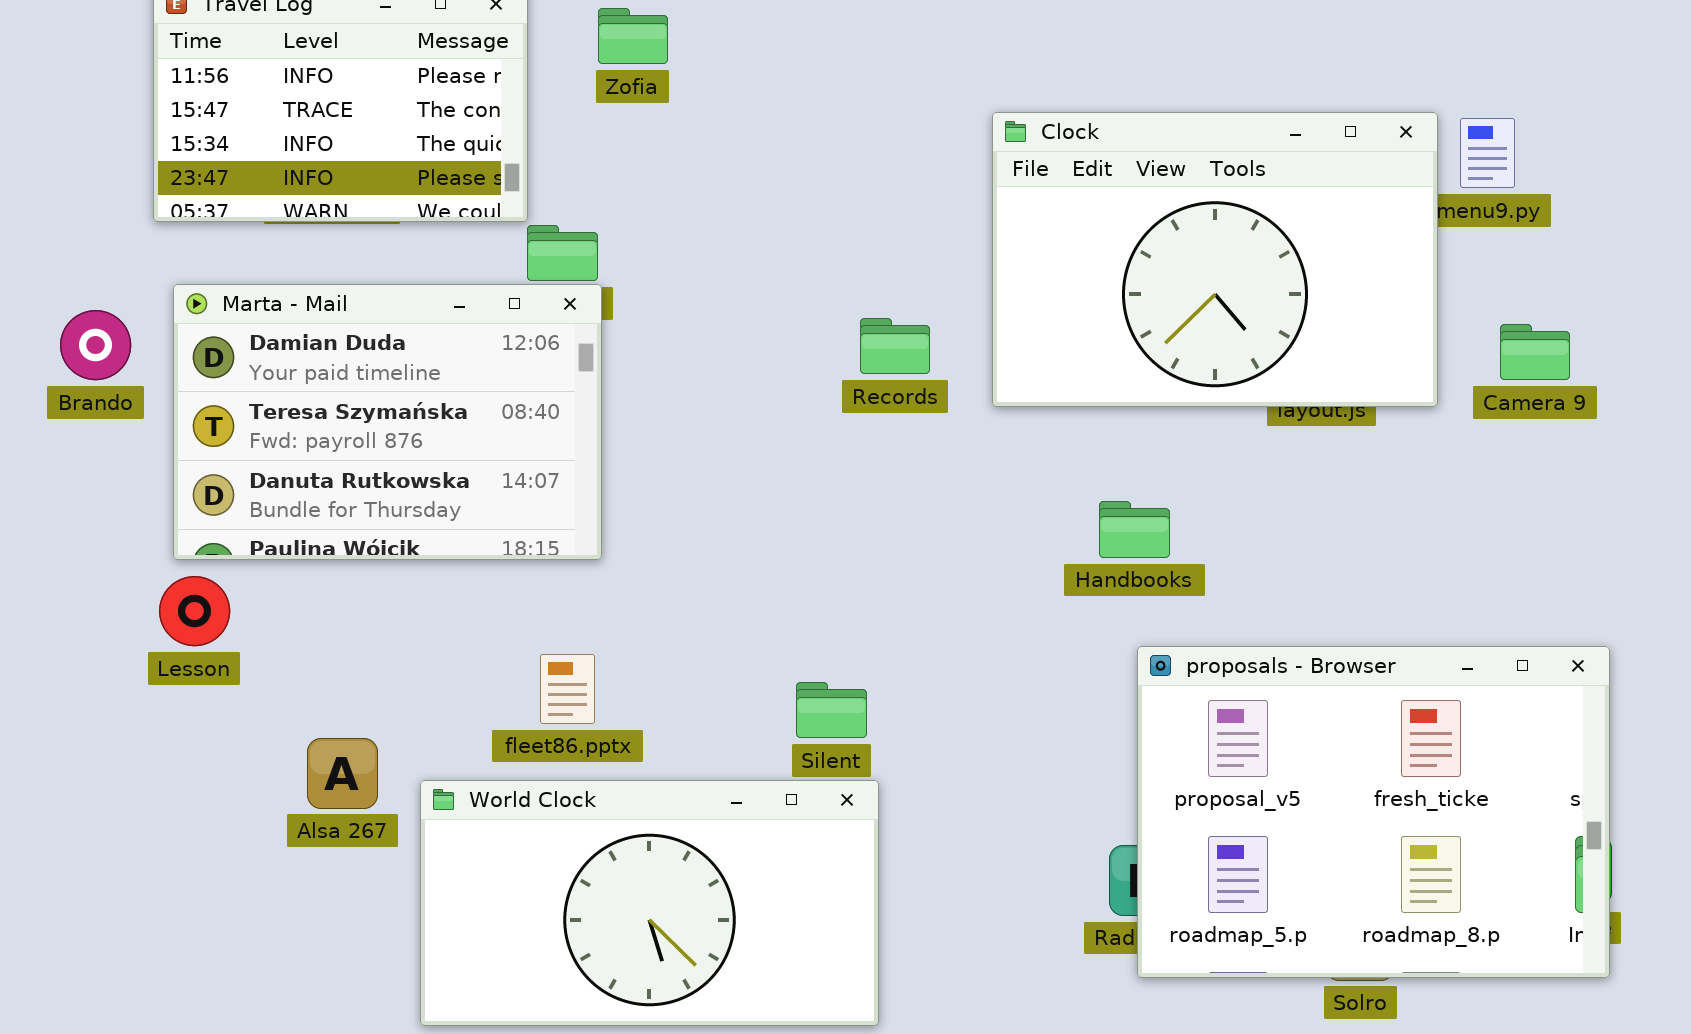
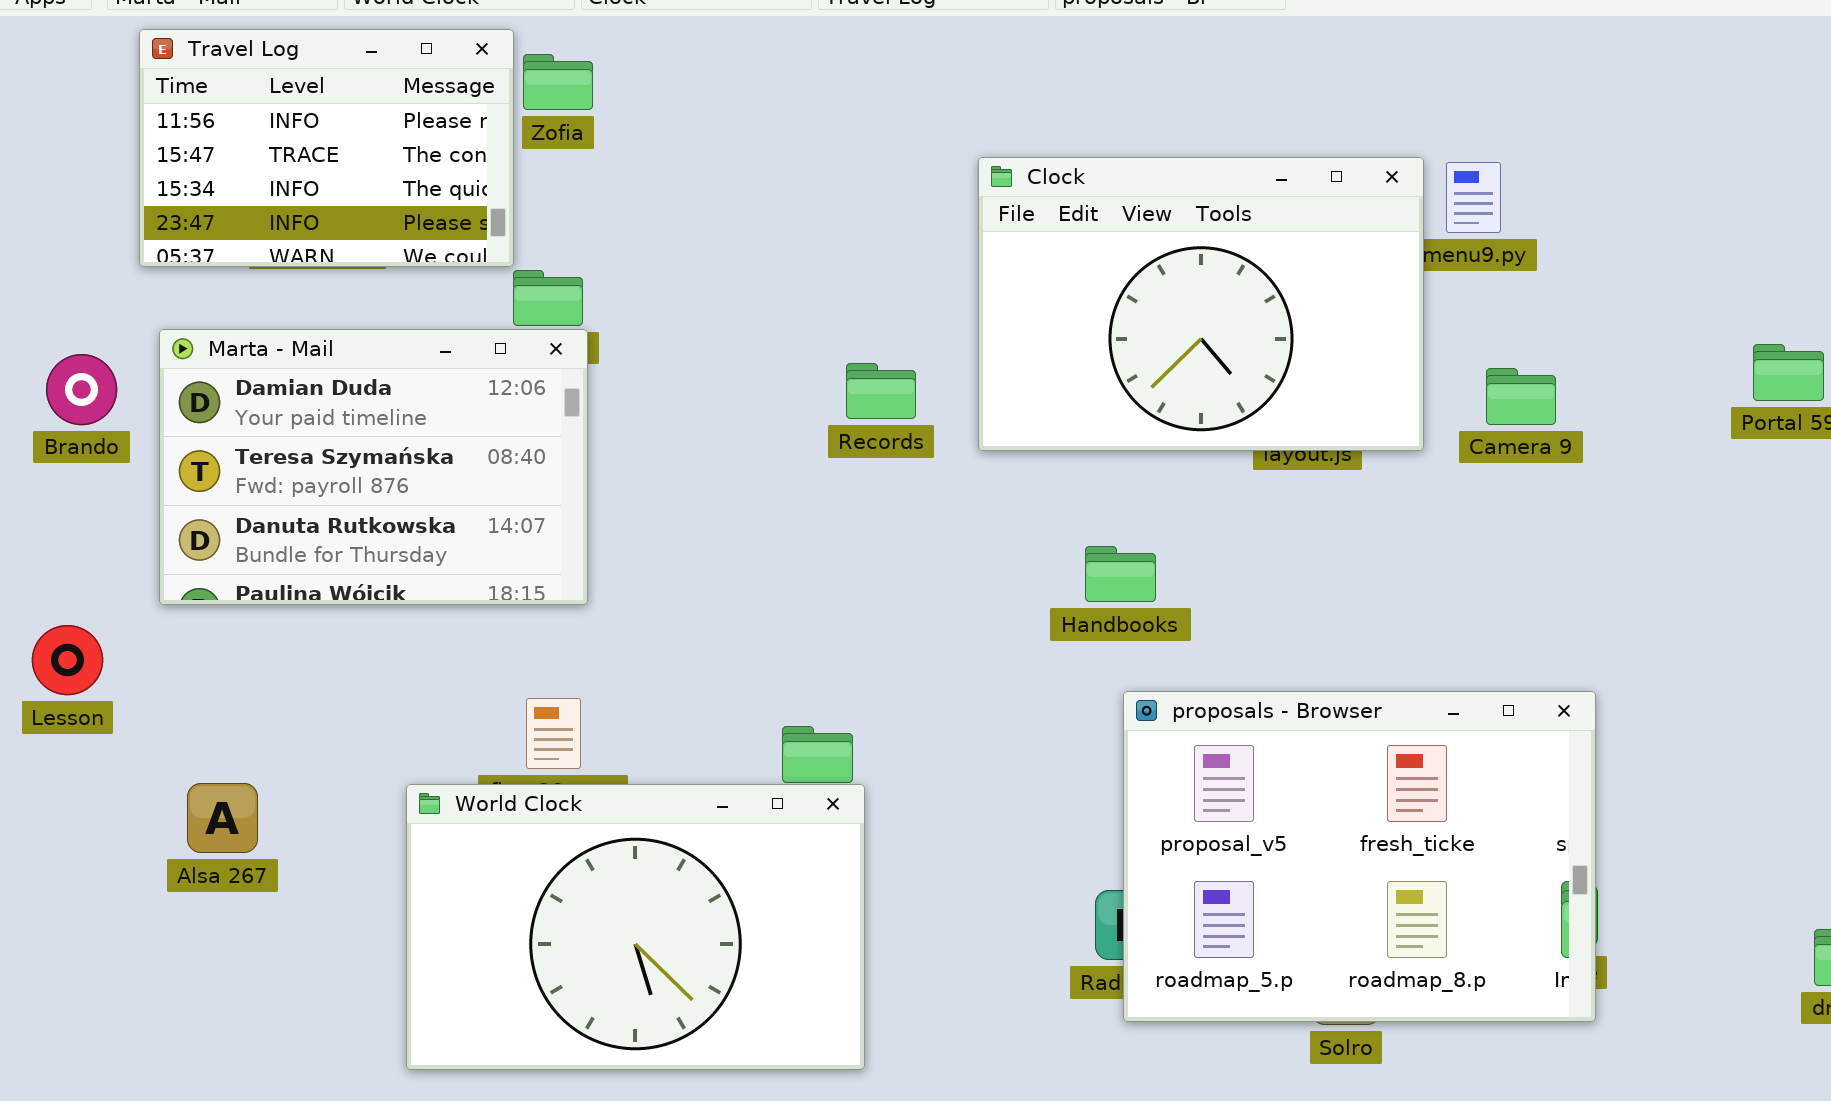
Zofia: [598,8,668,64] -> [523,54,593,110], moved
Lesson: [159,576,230,646] -> [32,625,103,695], moved
Alsa 267: [307,738,378,809] -> [187,783,258,853], moved
World Clock: [420,780,879,1026] -> [406,784,865,1070], resized

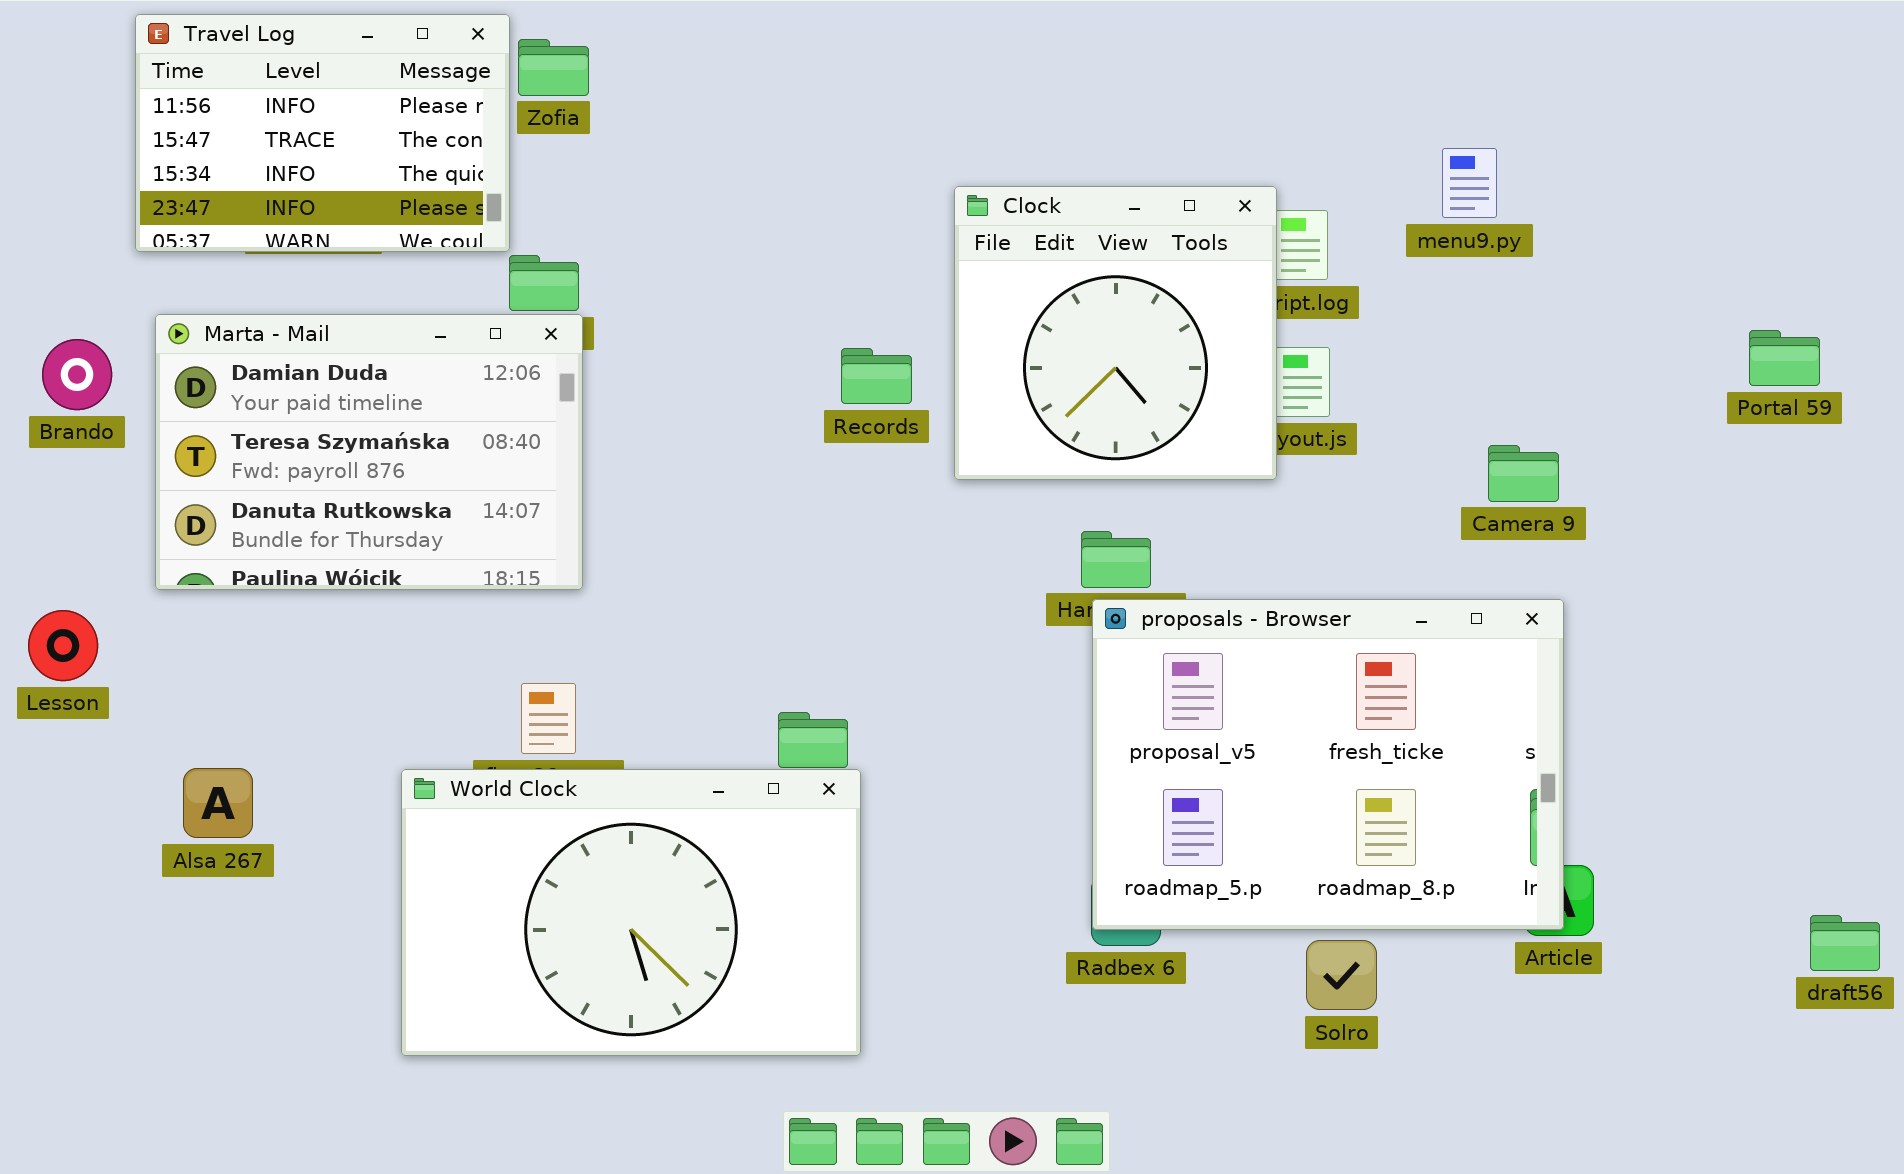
Clock: [978,157,1424,451] -> [954,186,1277,480], moved, resized
Camera 9: [1486,368,1556,425] -> [1488,445,1559,502], moved
proposals - Browser: [1123,691,1596,1022] -> [1092,599,1564,930], moved

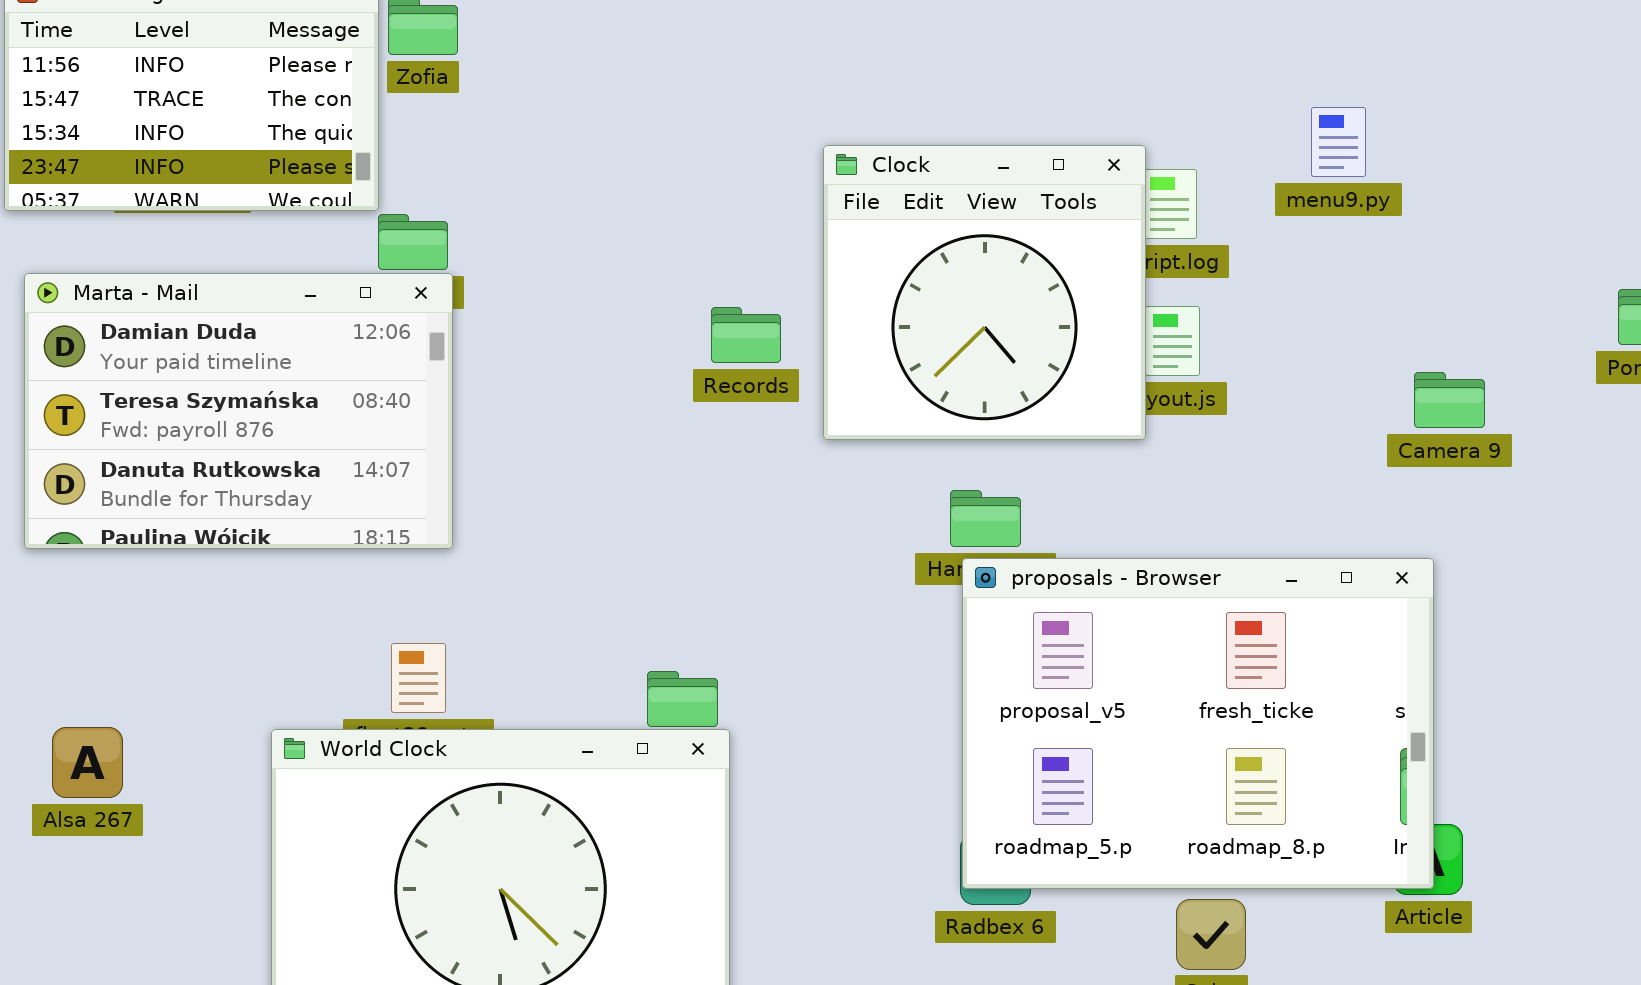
Camera 9: [1488,445,1559,502] -> [1414,372,1485,428], moved

